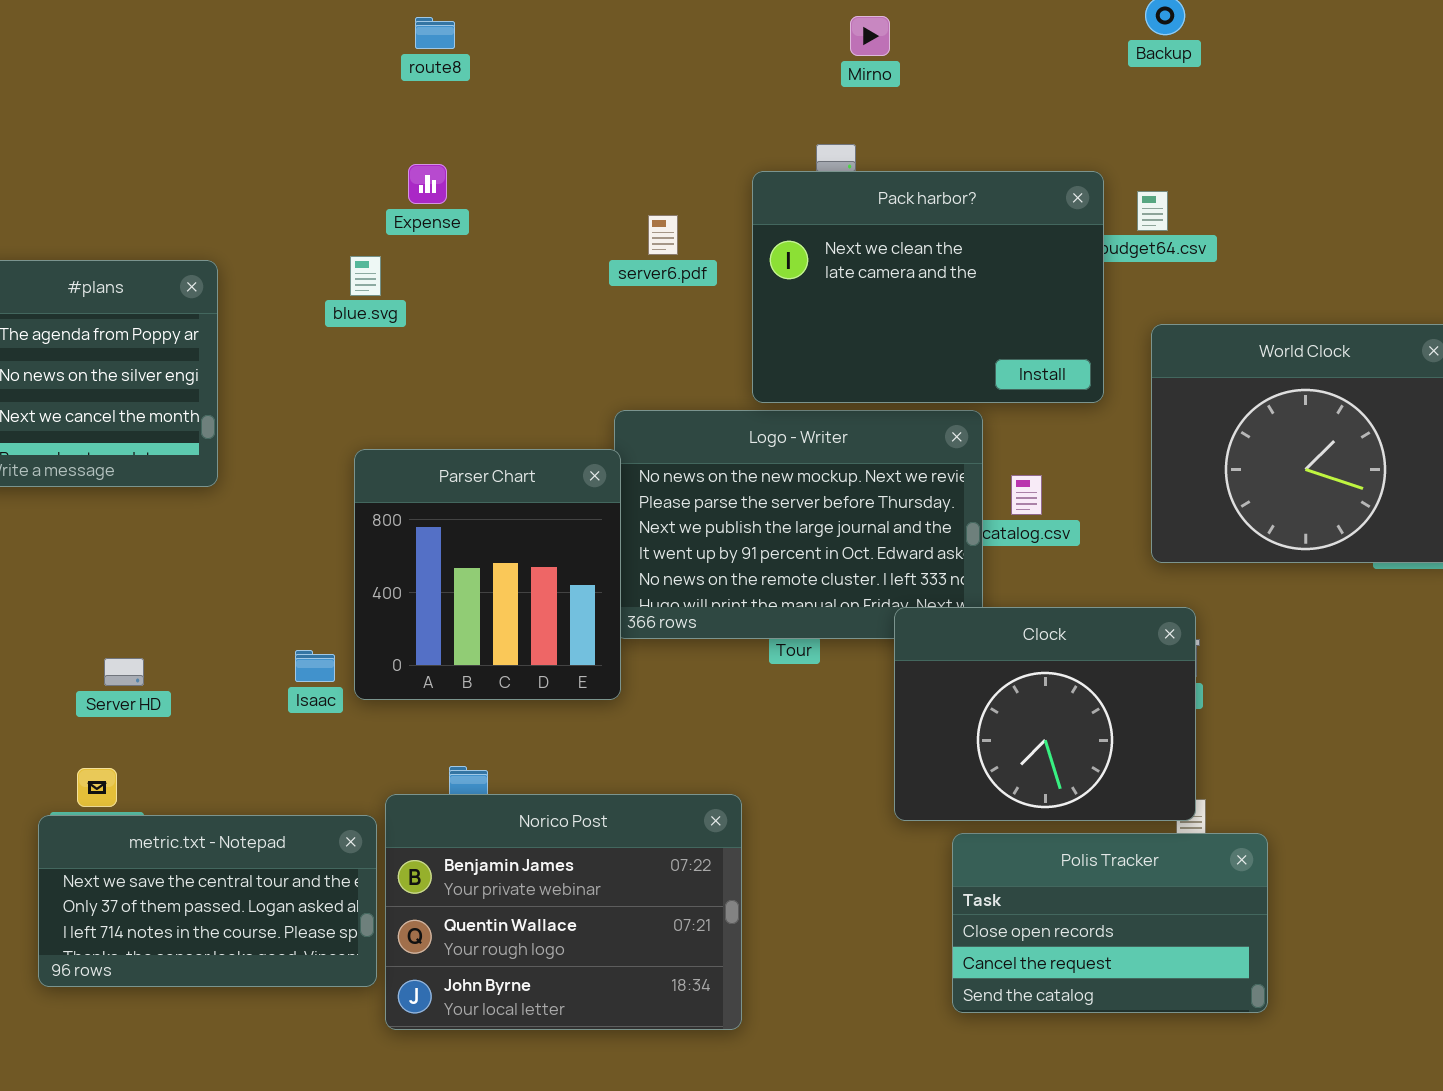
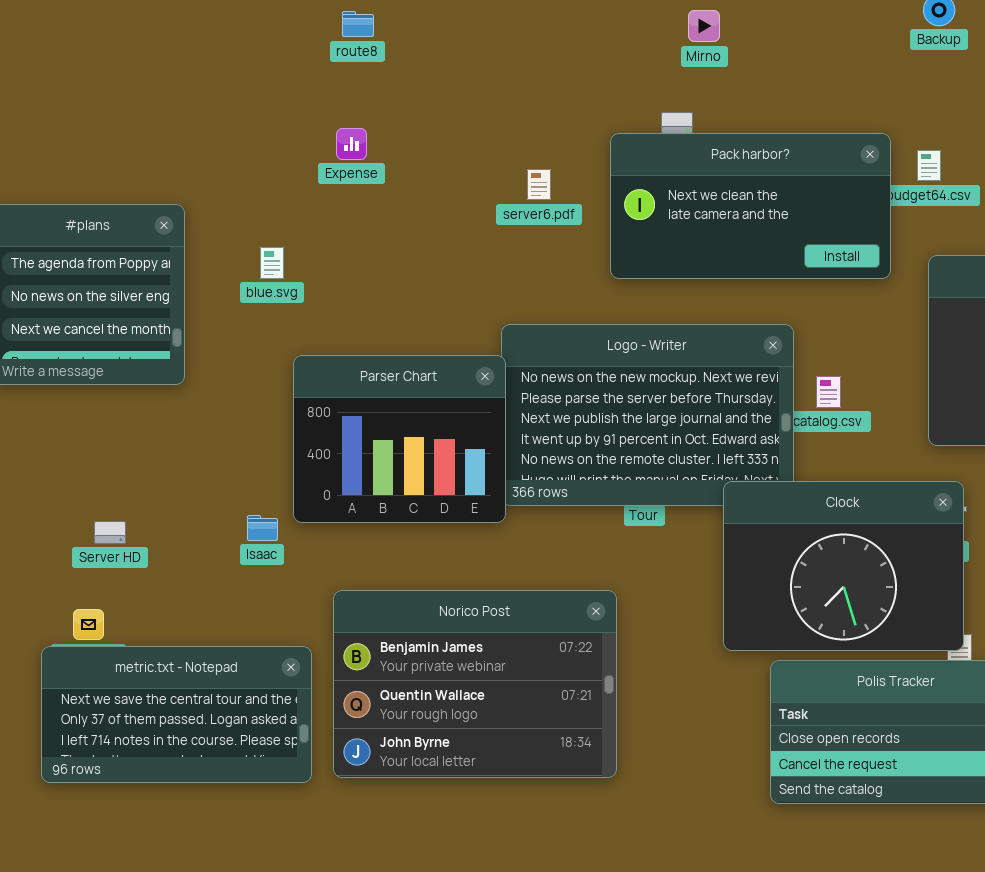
Pack harbor?: [752,171,1104,403] -> [610,133,891,279], resized
blue.svg: [350,256,381,296] -> [260,247,284,279], moved
Parser Chart: [354,449,621,700] -> [293,355,506,523], resized
Norico Post: [385,794,742,1030] -> [333,590,617,778], moved

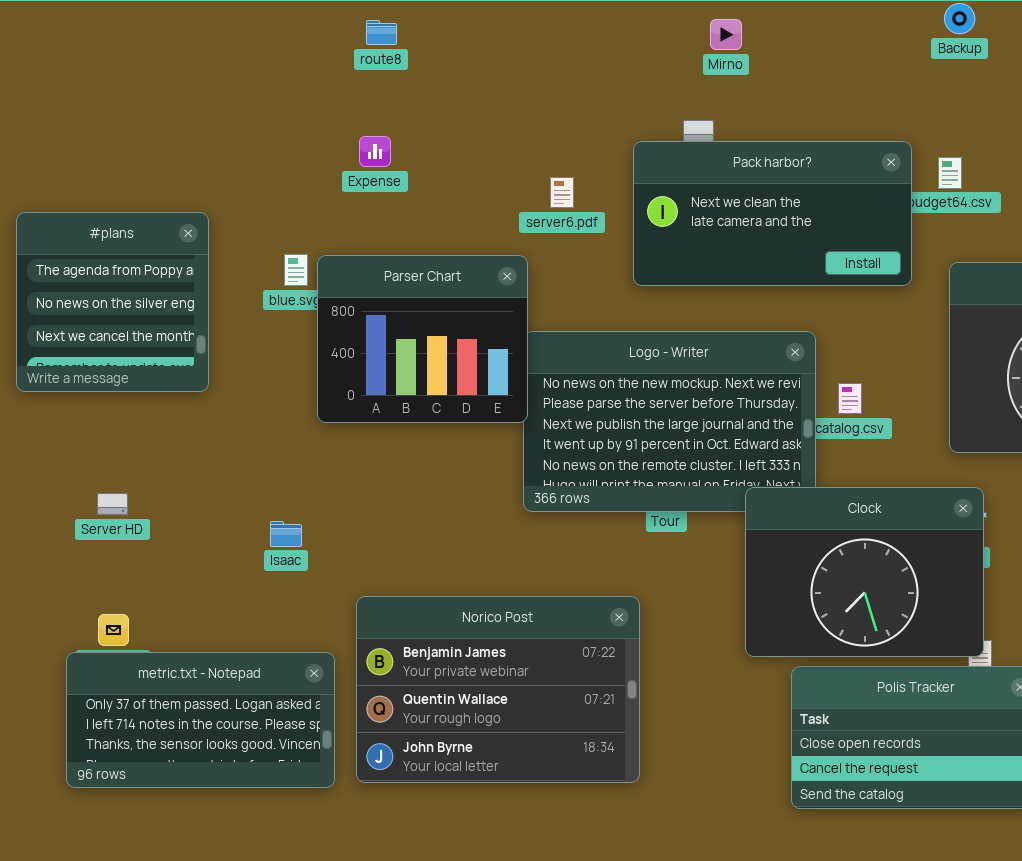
Parser Chart: [293,355,506,523] -> [317,255,528,423], moved
Server HD: [94,521,126,544] -> [97,493,128,515], moved
metric.txt - Notepad: [41,646,312,783] -> [66,652,335,788], scrolled down 1 row

